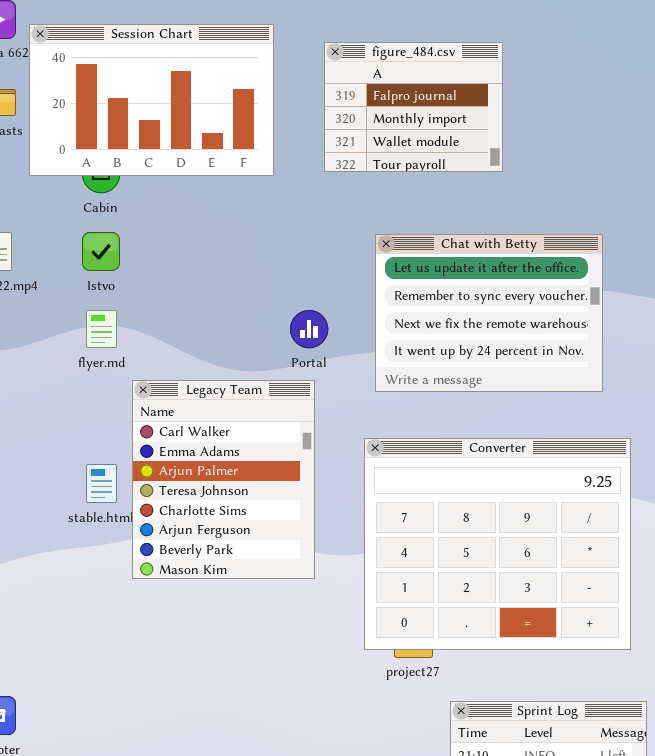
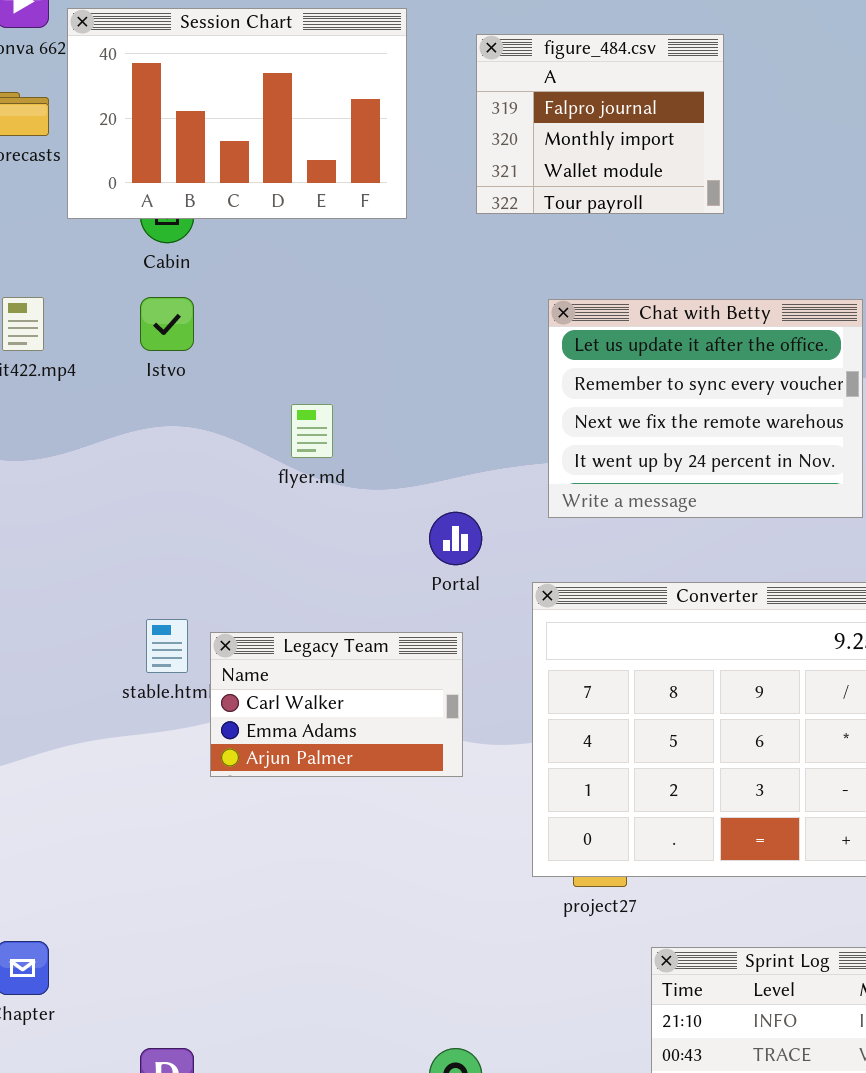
flyer.md: [86,310,117,348] -> [291,404,333,458], moved
Portal: [290,310,328,348] -> [429,512,482,565], moved
Legacy Team: [132,380,315,579] -> [210,632,463,777], resized

